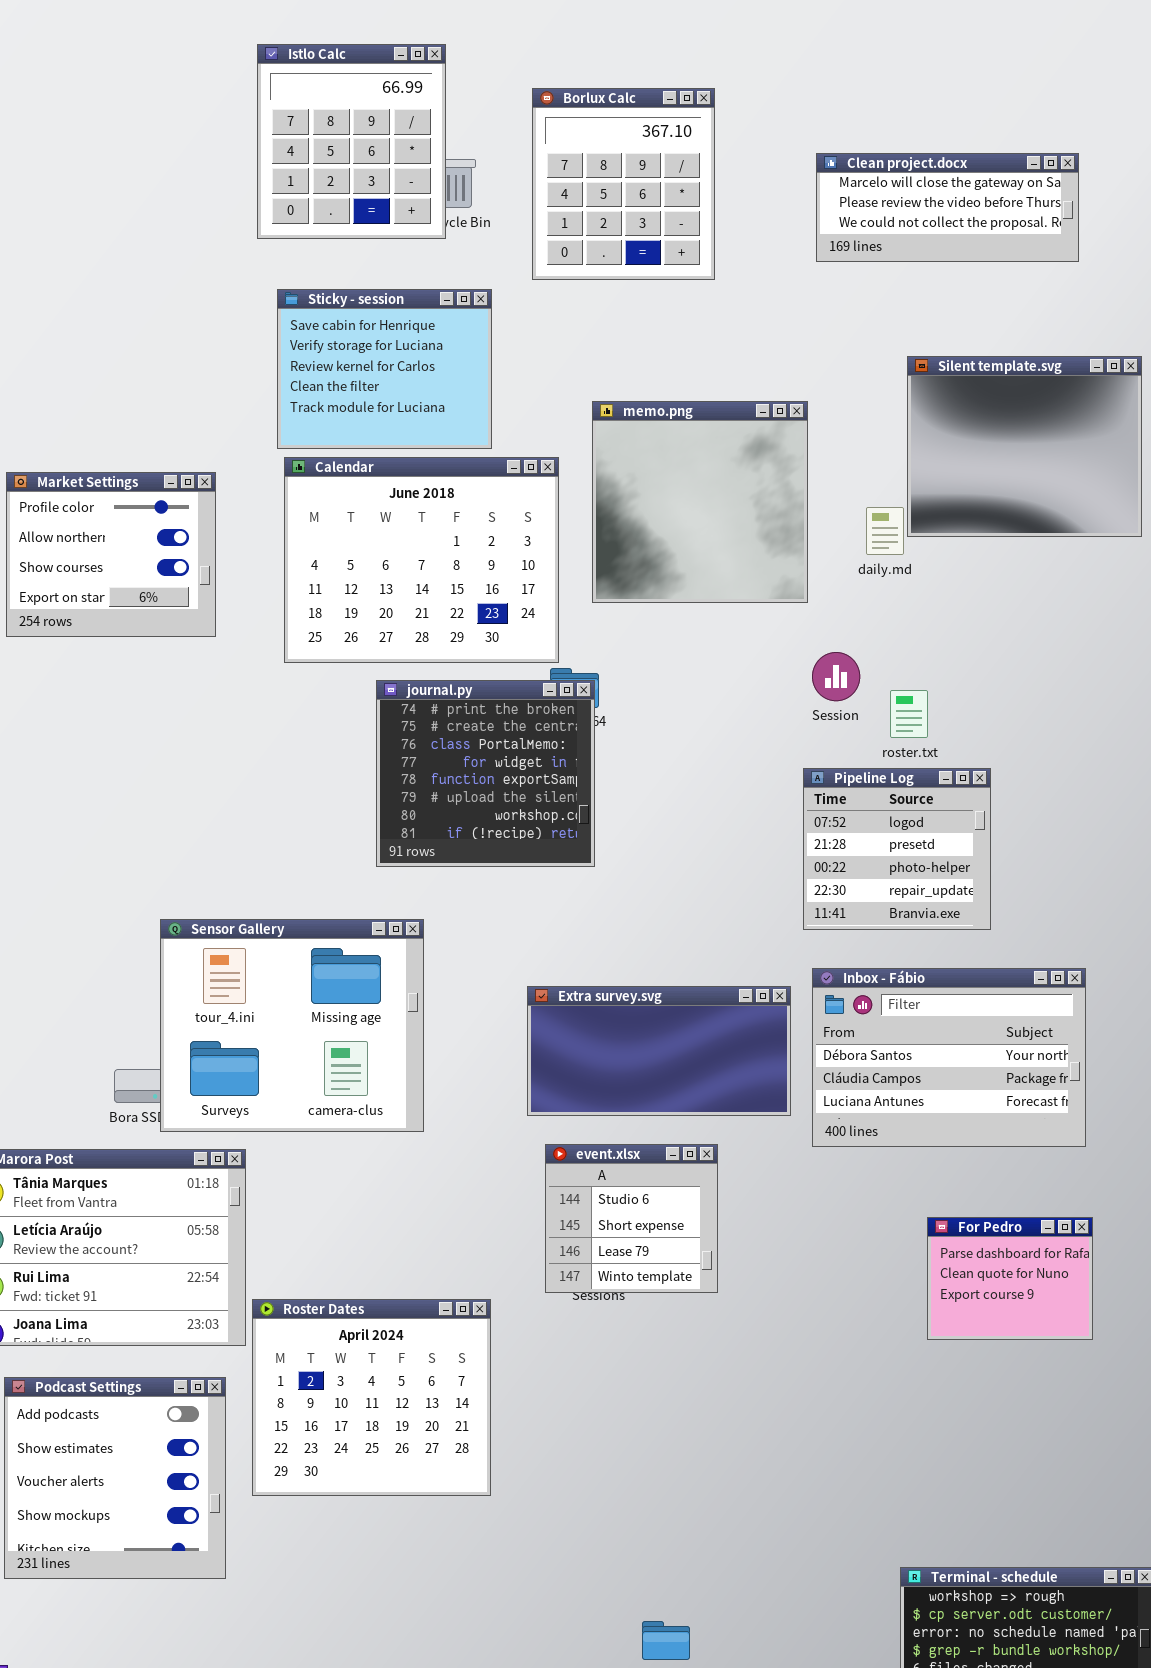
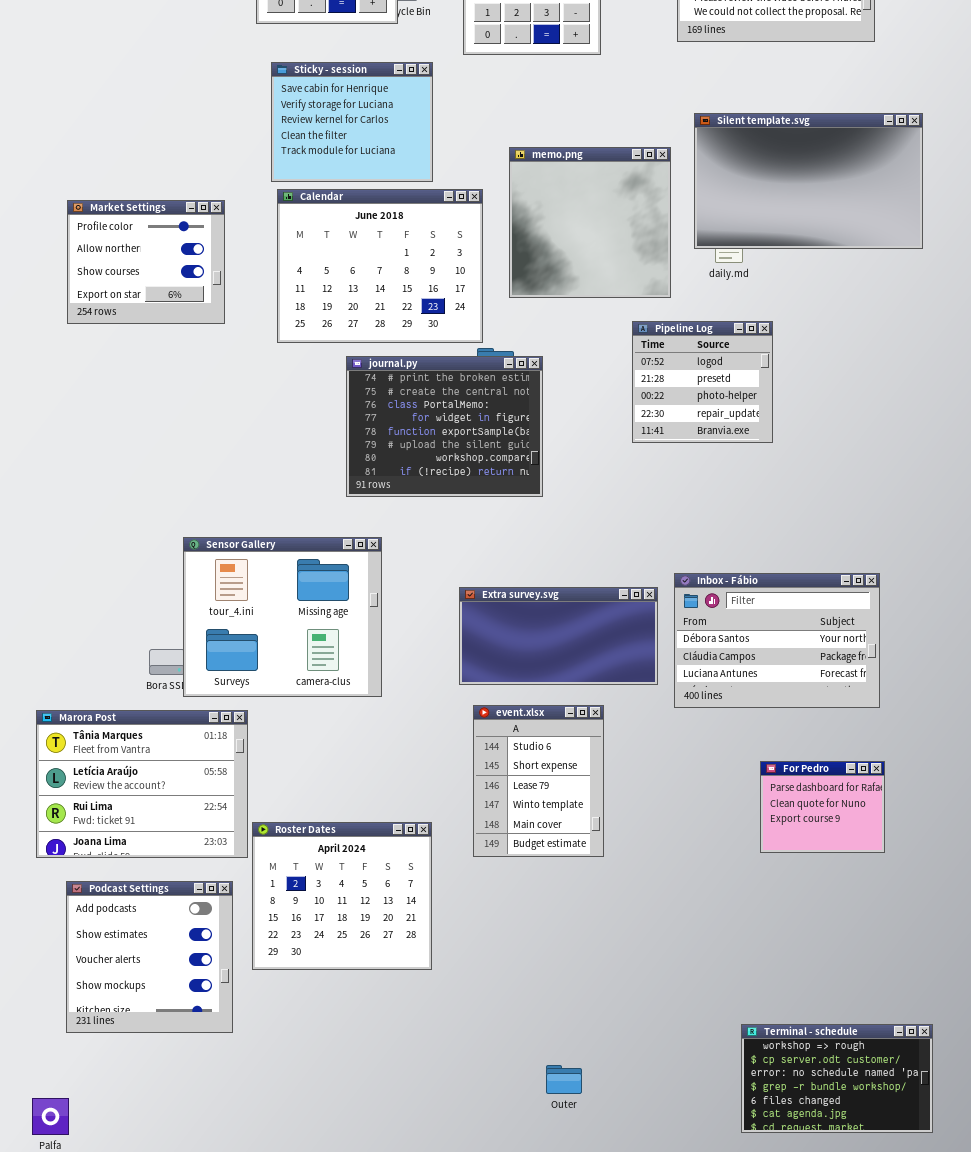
Silent template.svg: [907,356,1142,537] -> [694,113,923,249], resized
journal.py: [376,680,595,867] -> [346,356,543,497], resized
Pipeline Log: [803,768,991,930] -> [632,321,773,443], moved
event.xlsx: [545,1144,718,1293] -> [473,705,604,857], resized

